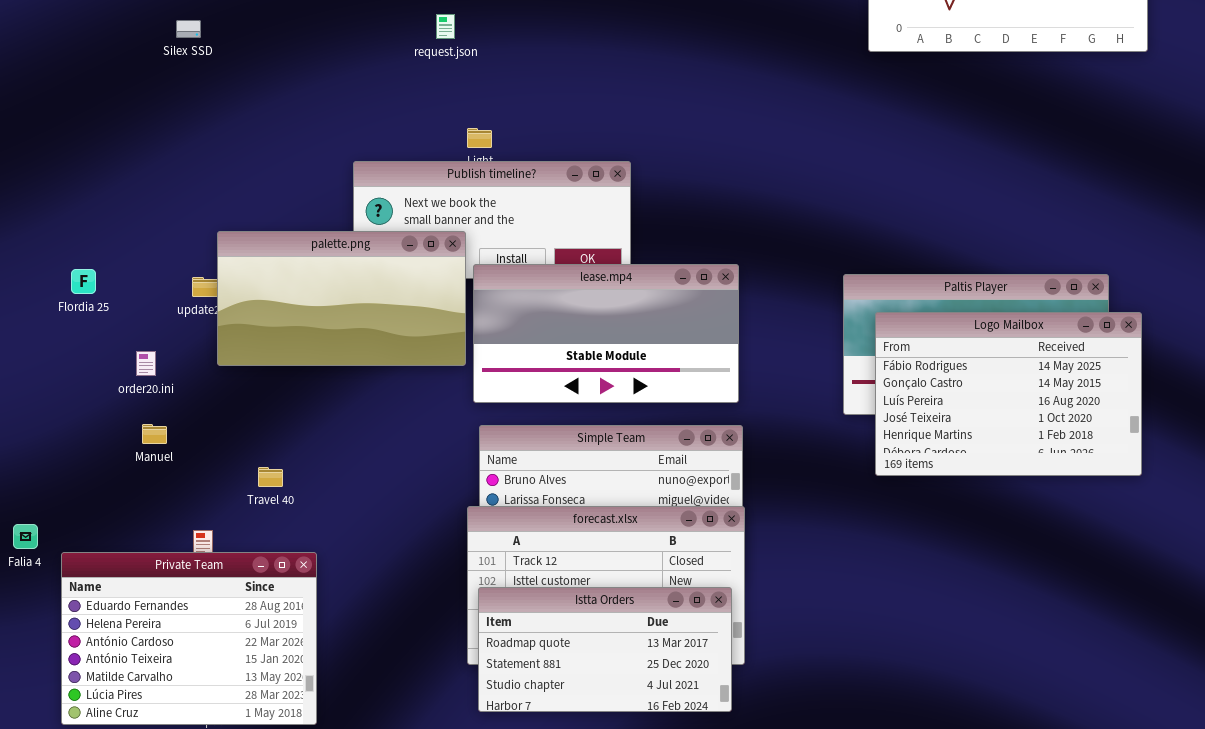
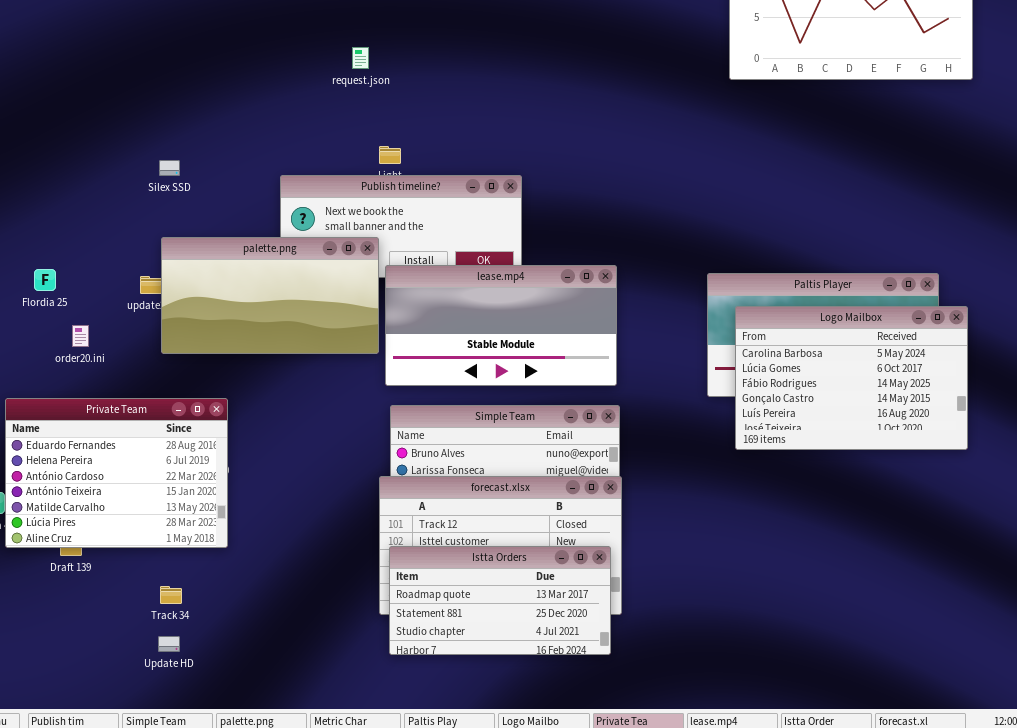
Silex SSD: [176,20,201,38] -> [159,160,180,176], moved
Logo Mailbox: [875,312,1142,476] -> [735,306,968,450], scrolled up 2 rows
order20.ini: [136,351,156,376] -> [72,325,89,347], moved
Private Team: [61,552,317,725] -> [5,398,228,548], moved

